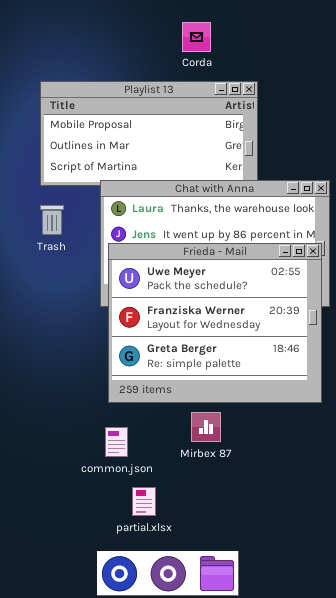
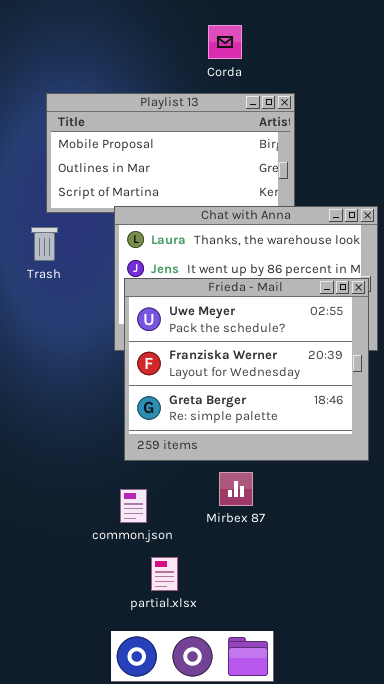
Trash: [40,205,64,235] -> [31,227,58,261], moved

